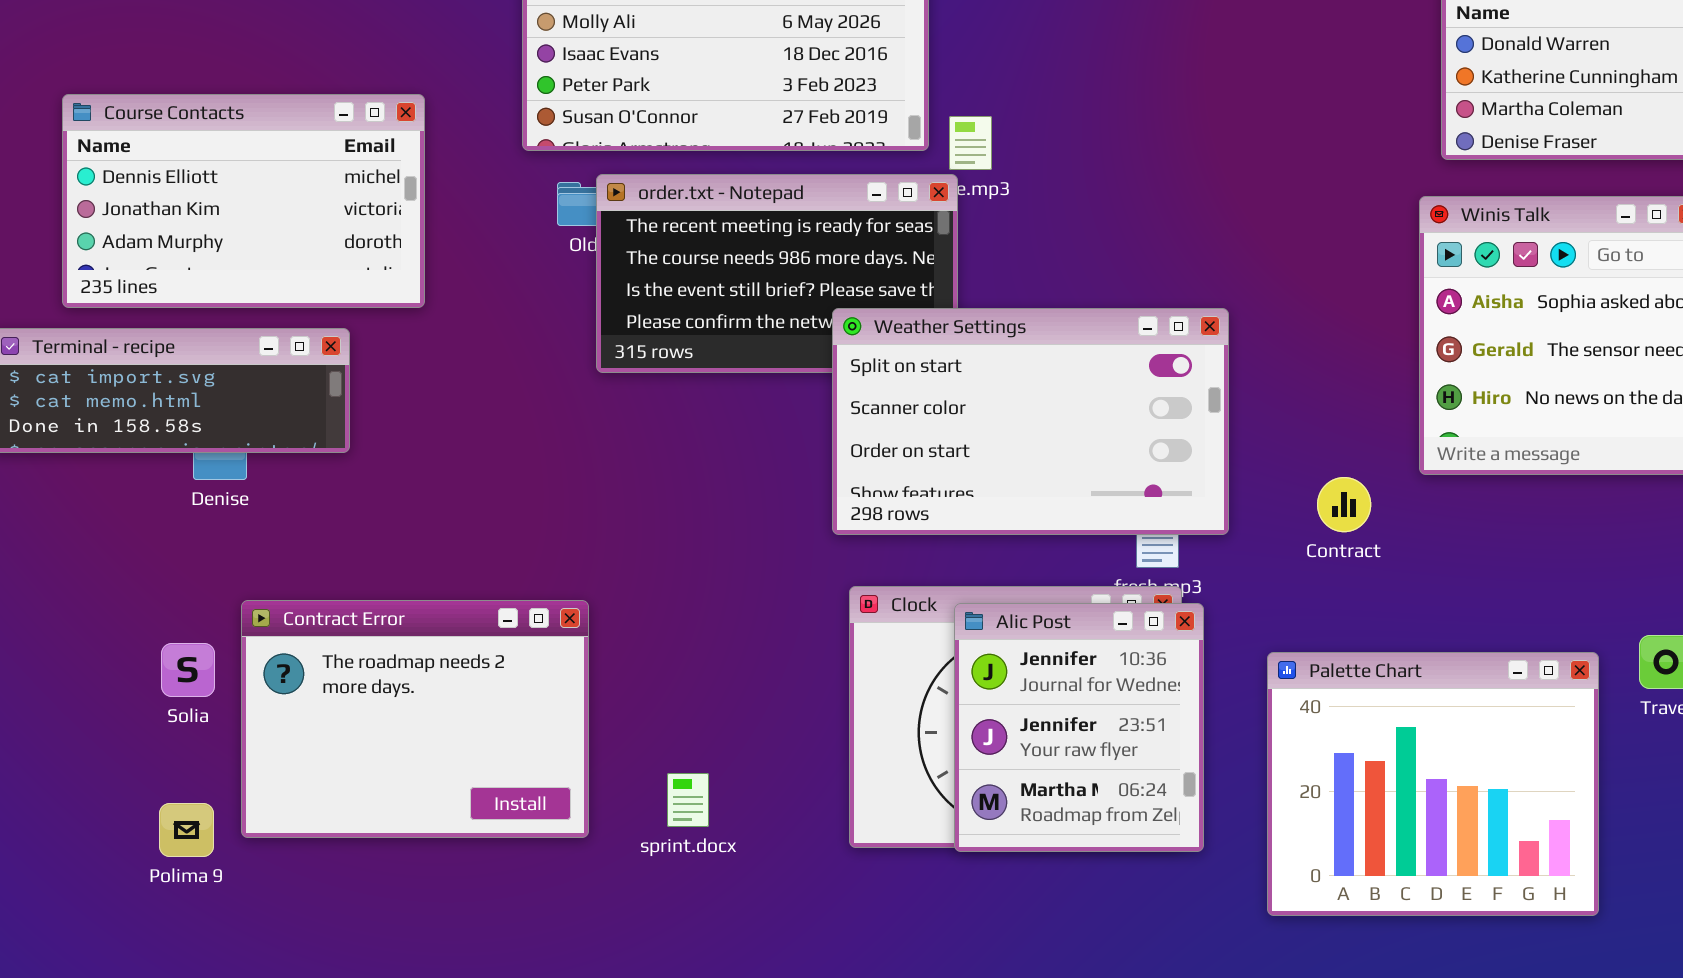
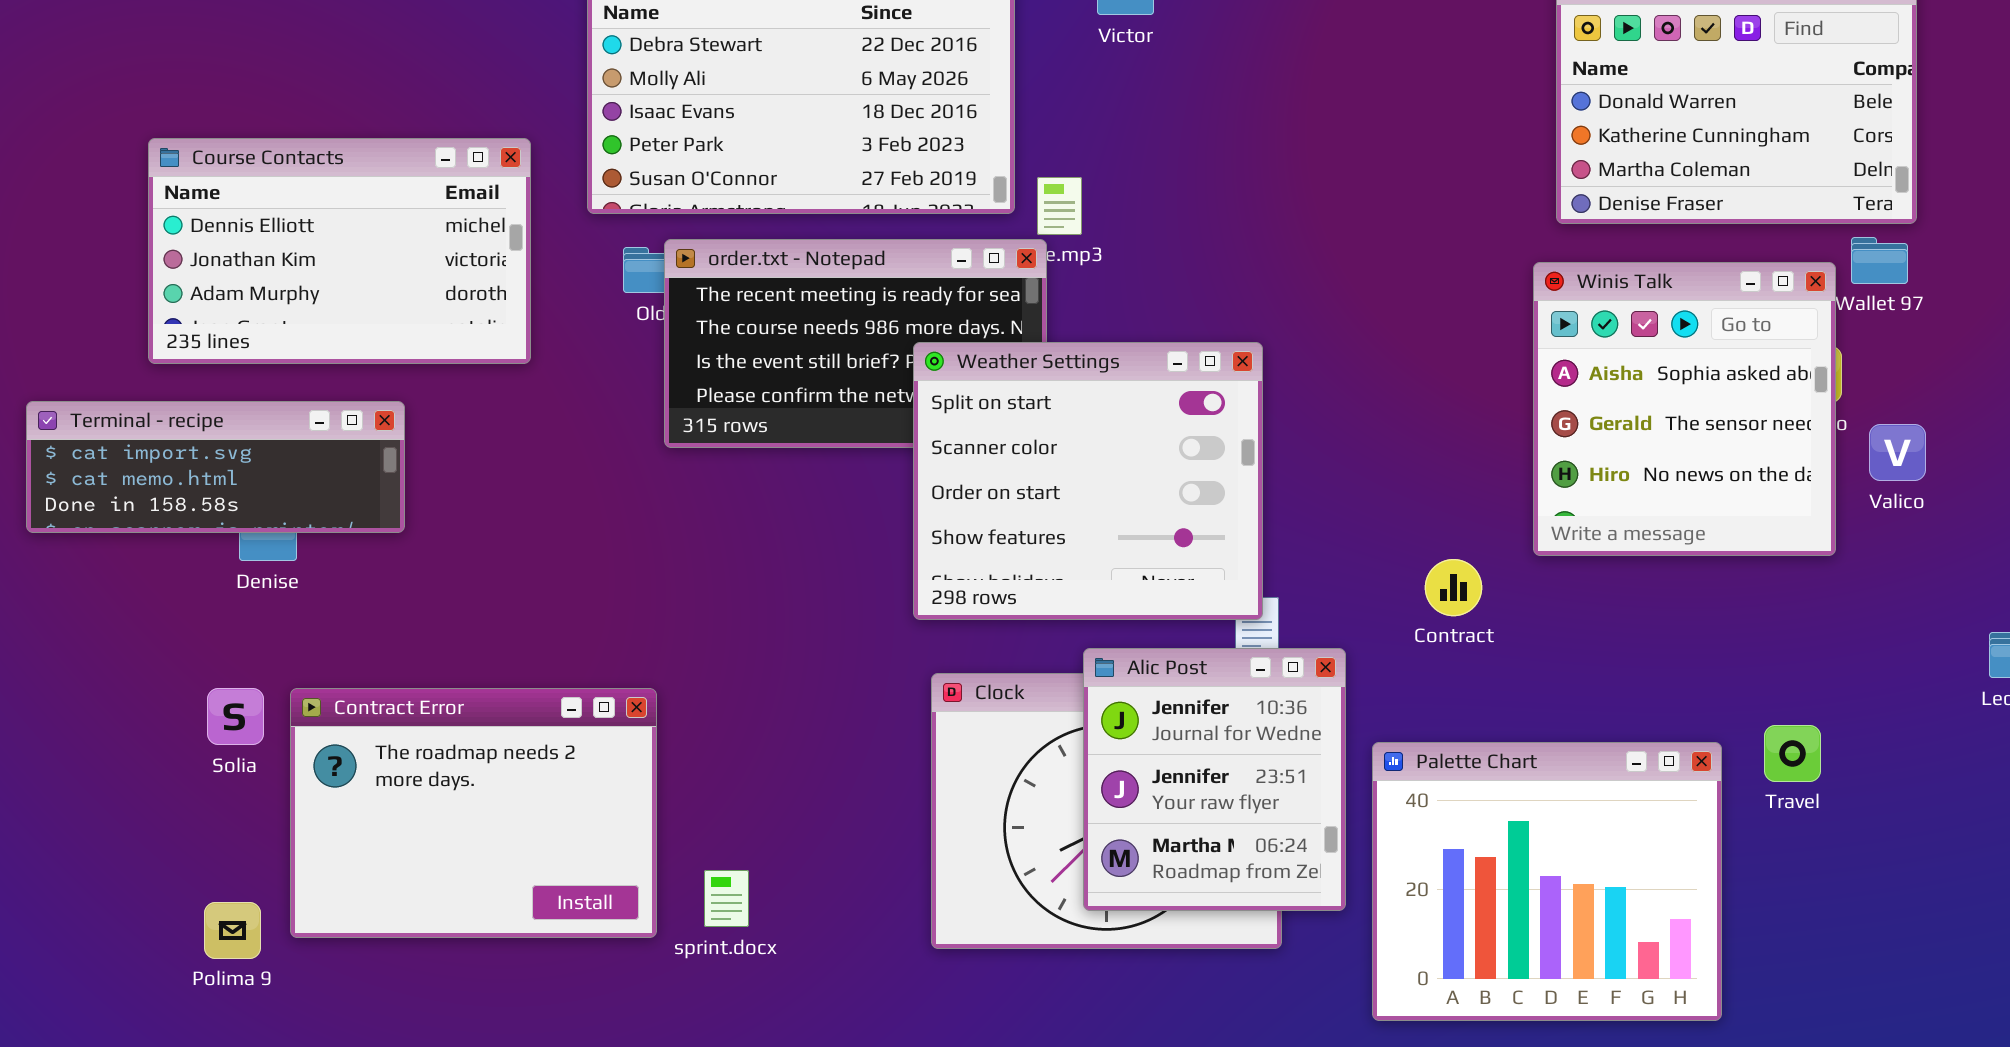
Course Contacts: [62,94,425,308] -> [148,138,531,364], moved
Weather Settings: [832,308,1229,535] -> [913,342,1263,620], resized
Alic Post: [954,603,1204,852] -> [1083,648,1346,911], moved
Solia: [161,643,215,697] -> [207,688,264,745], moved
sprint.docx: [667,773,709,827] -> [704,870,749,927], moved

